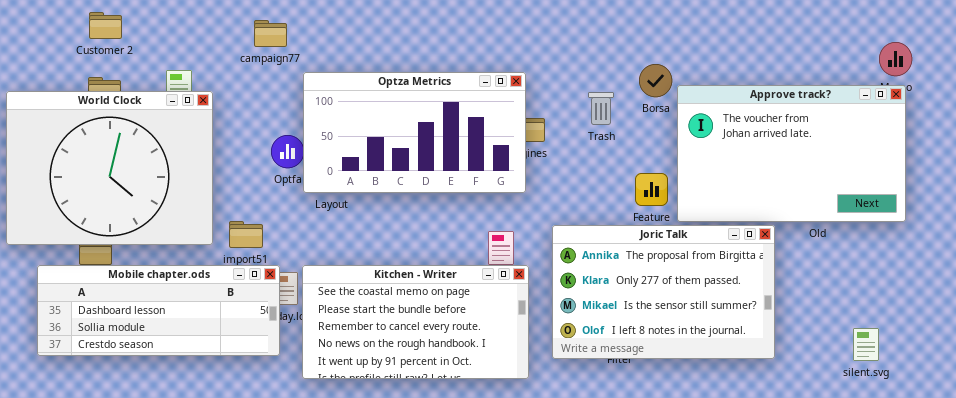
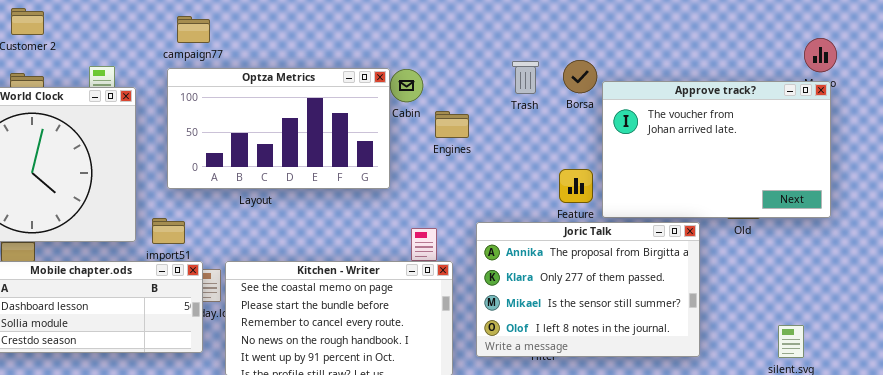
Optza Metrics: [303,72,526,193] -> [167,68,390,189], moved
Trash: [588,92,614,125] -> [512,61,539,94], moved

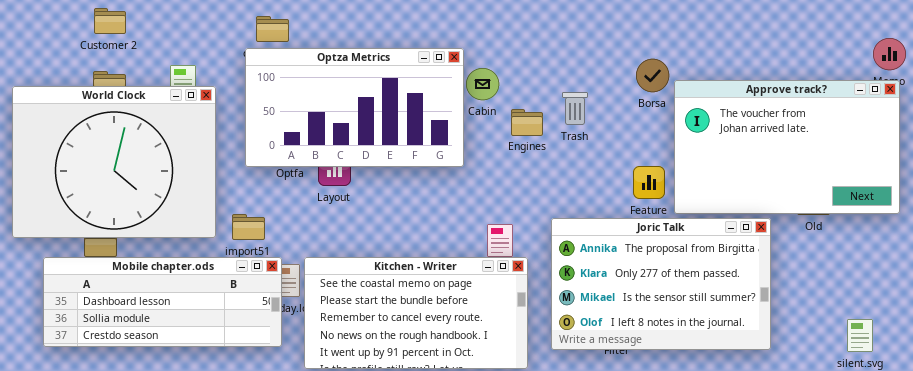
Trash: [512,61,539,94] -> [562,92,588,125], moved
Optza Metrics: [167,68,390,189] -> [245,48,464,167], moved

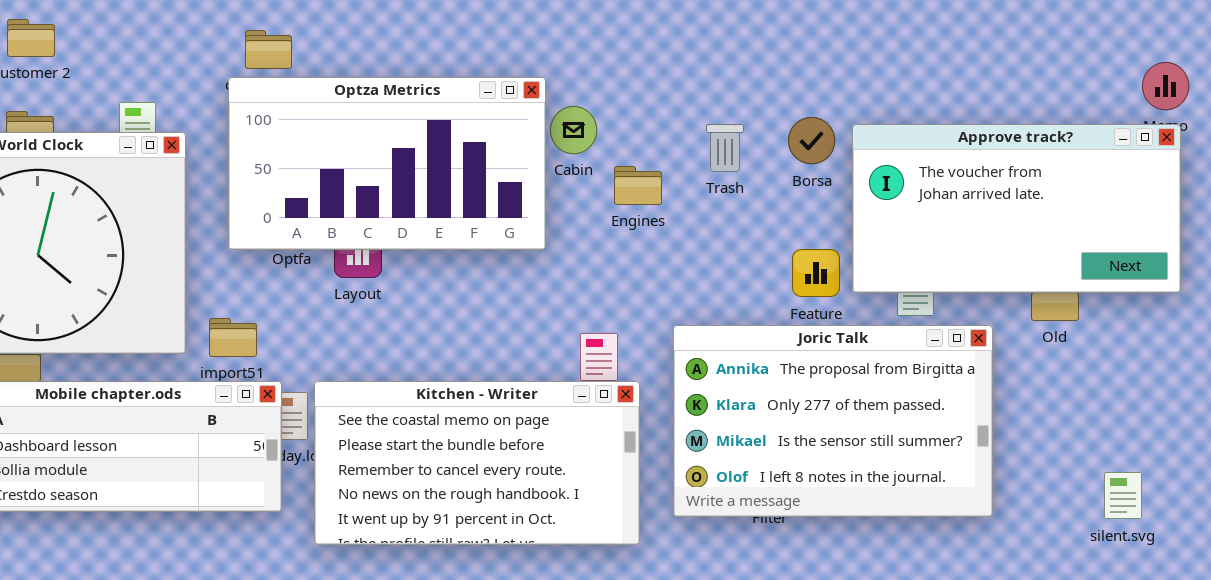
Borsa: [636,59,669,92] -> [788,117,835,164], moved
Approve track?: [674,80,900,214] -> [852,124,1181,293], resized
Trash: [562,92,588,125] -> [706,124,744,172], moved

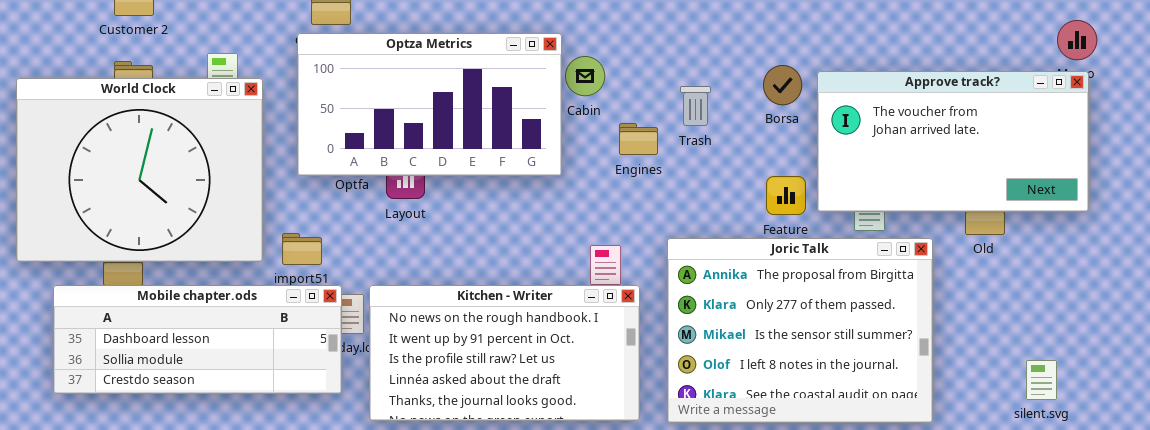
Trash: [706,124,744,172] -> [680,86,711,126], moved
Engines: [614,166,662,205] -> [619,123,658,155], moved
Joric Talk: [673,325,993,517] -> [667,238,933,423], resized
Kitchen - Writer: [314,381,640,545] -> [369,285,640,421], scrolled down 3 rows

